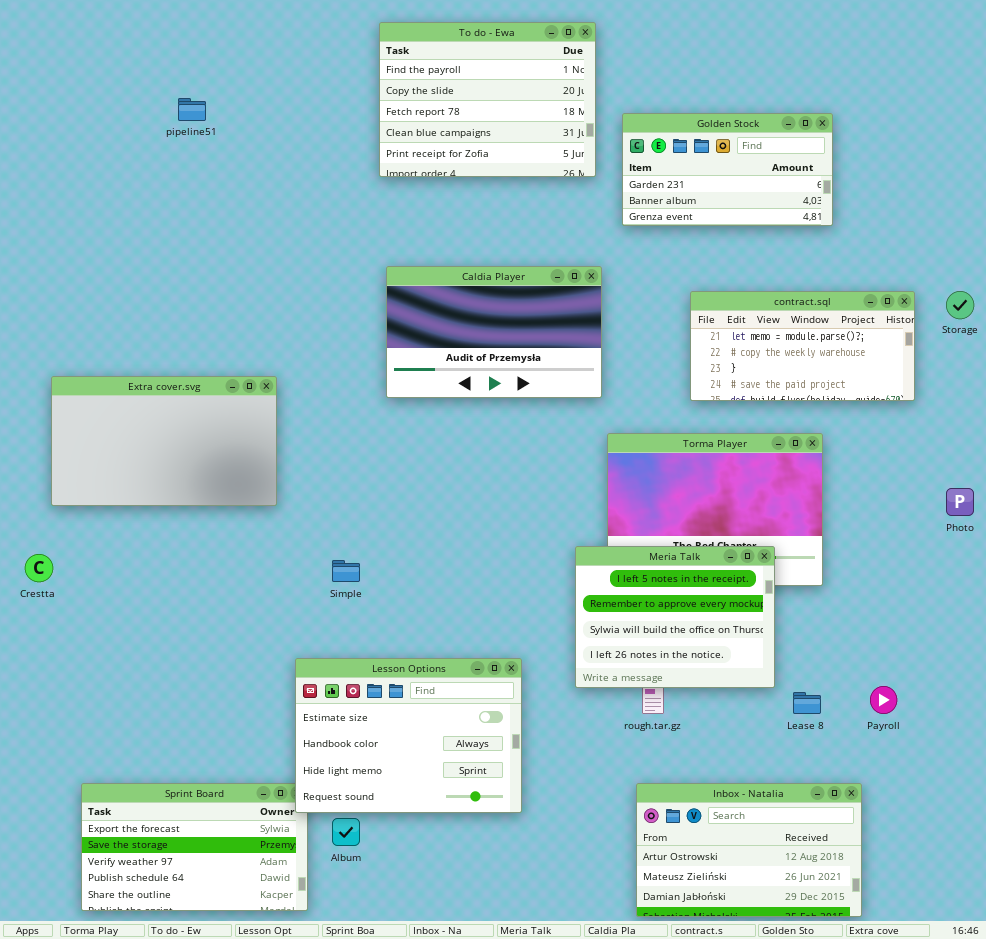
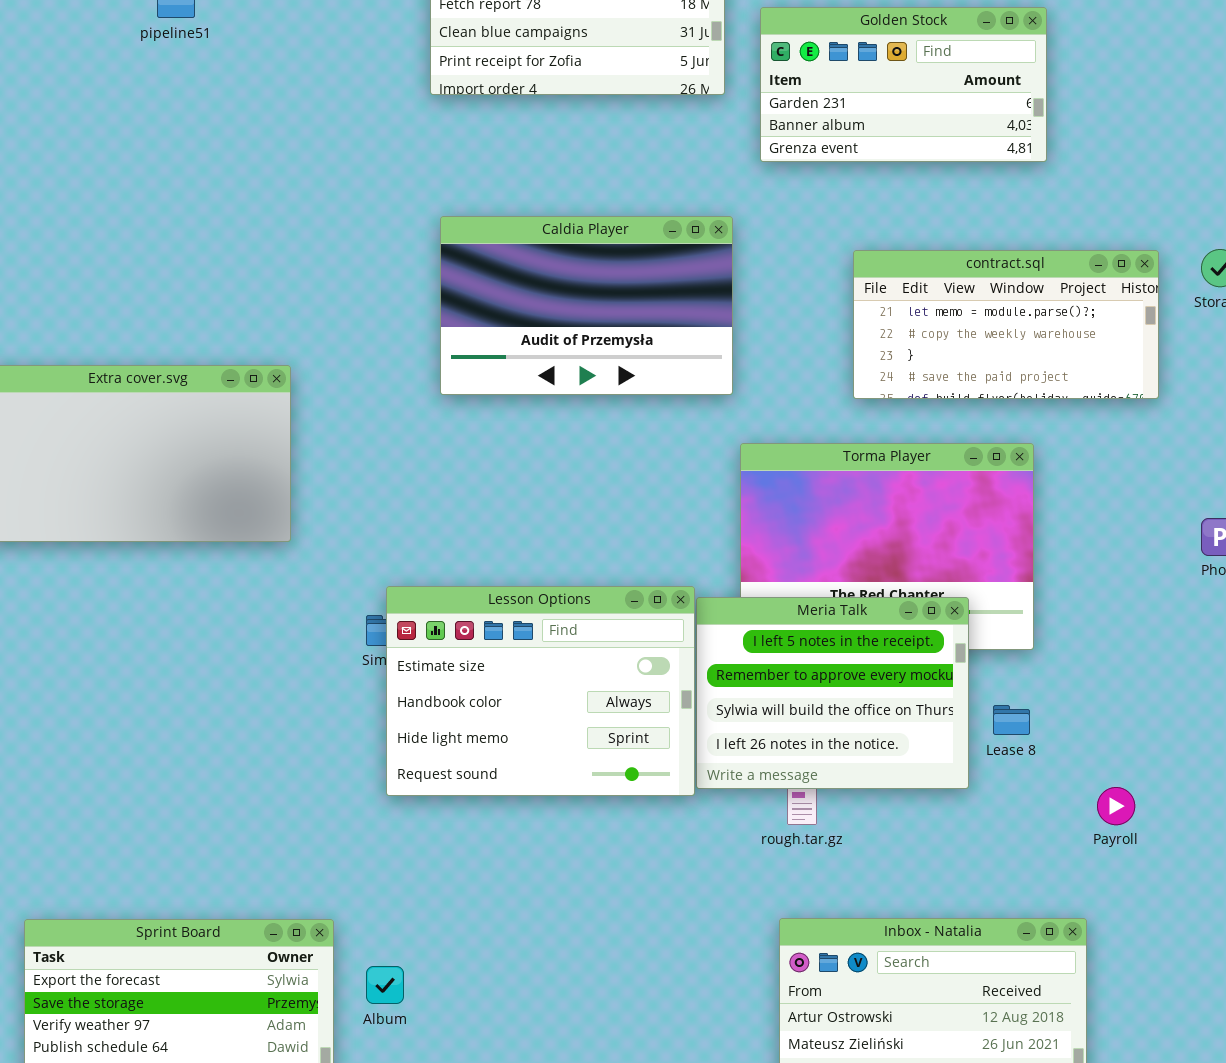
Lesson Options: [295,658,522,813] -> [386,586,695,796], moved
Lease 8: [793,692,821,714] -> [993,705,1030,735], moved

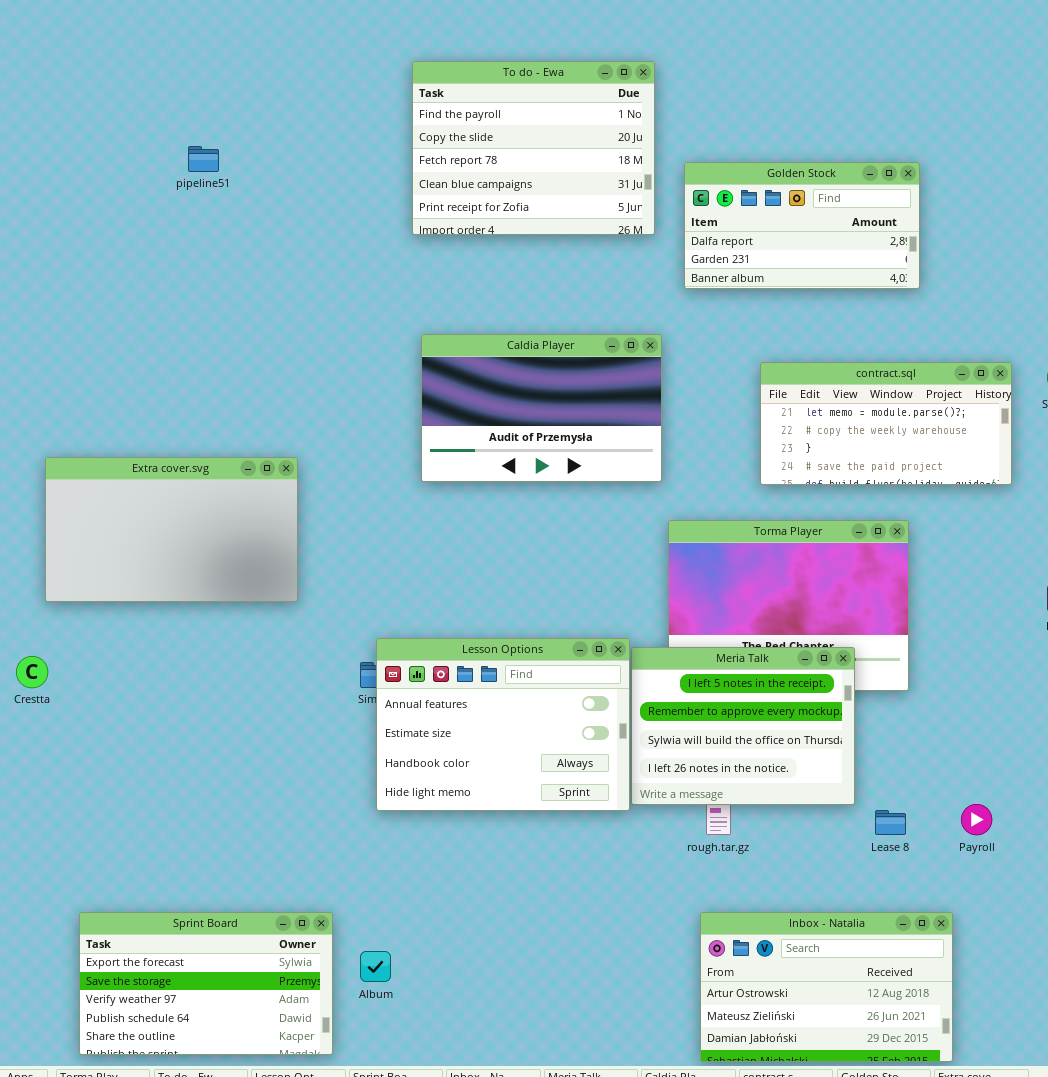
Golden Stock: [760,7,1047,162] -> [684,162,920,289], scrolled up 1 row
Lesson Options: [386,586,695,796] -> [376,638,630,811], scrolled up 1 row
Lease 8: [993,705,1030,735] -> [875,810,906,835], moved

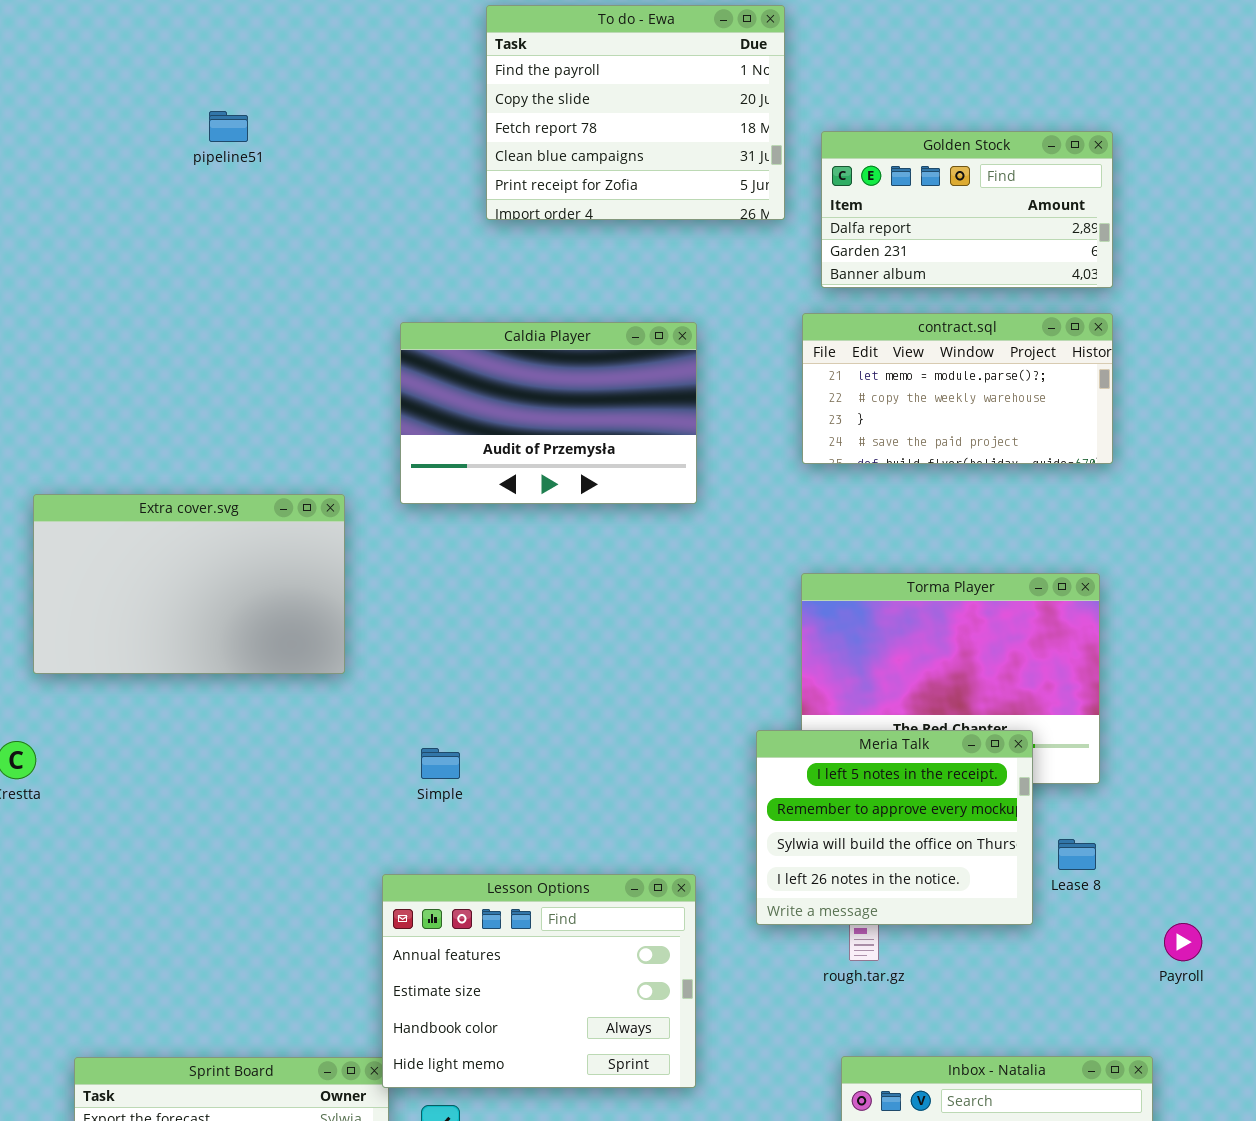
Caldia Player: [421,334,662,482] -> [400,322,697,504], moved
contract.sql: [760,362,1012,485] -> [802,313,1113,464], moved
Lesson Options: [376,638,630,811] -> [382,874,696,1088], moved
Lease 8: [875,810,906,835] -> [1058,839,1096,870], moved

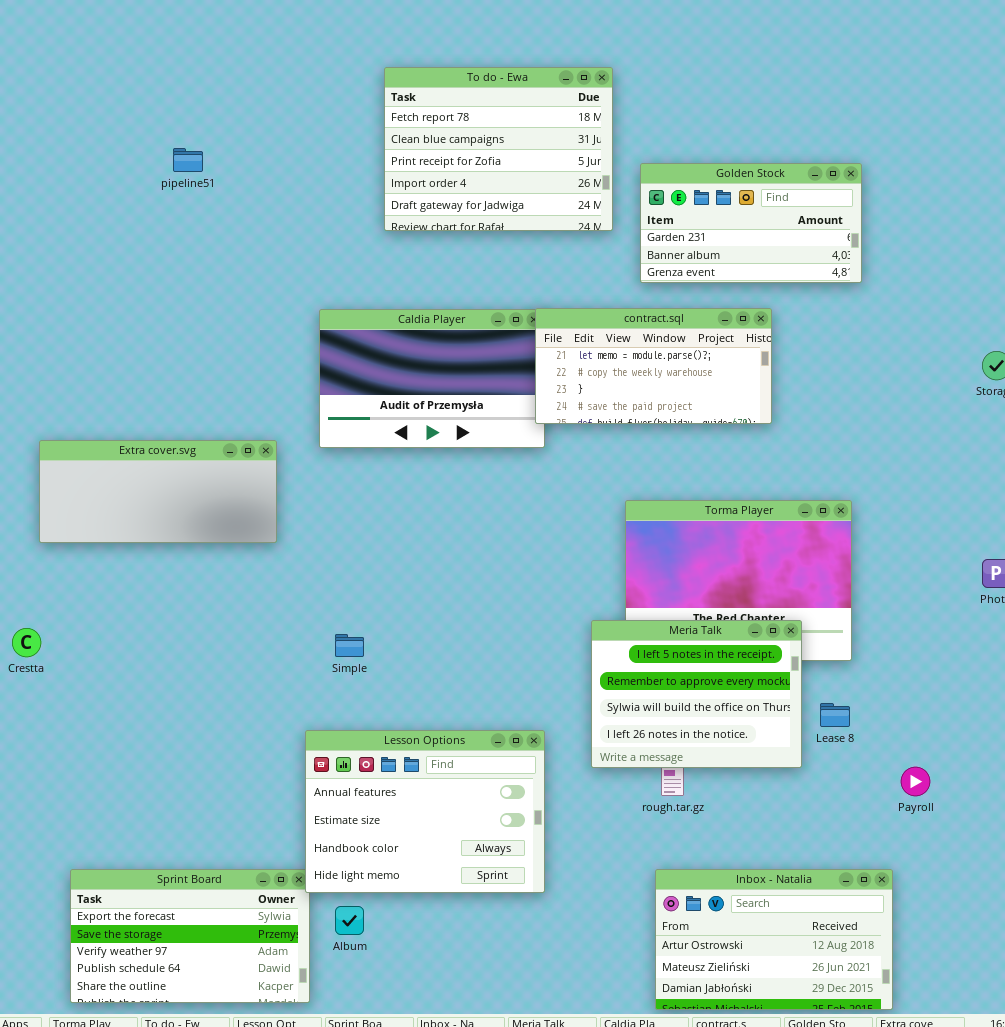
To do - Ewa: [486,5,785,220] -> [384,67,613,231], scrolled down 2 rows
Golden Stock: [821,131,1113,288] -> [640,163,862,283], scrolled down 1 row
contract.sql: [802,313,1113,464] -> [535,308,772,424], moved
Extra cover.svg: [33,494,345,674] -> [39,440,277,543], resized

